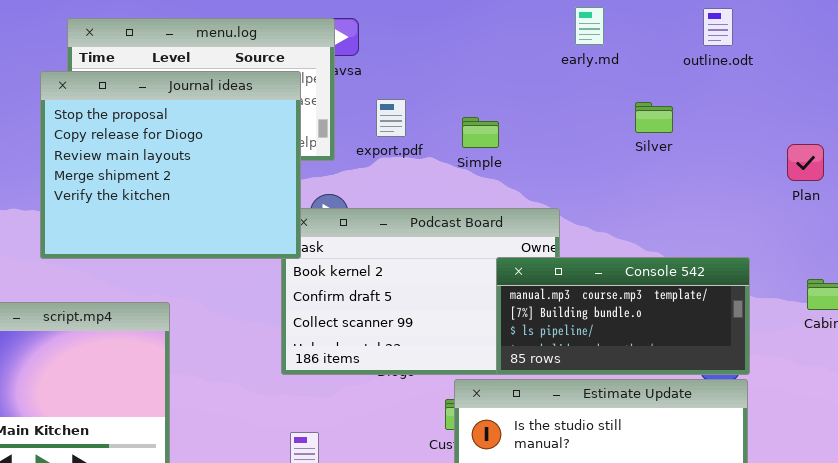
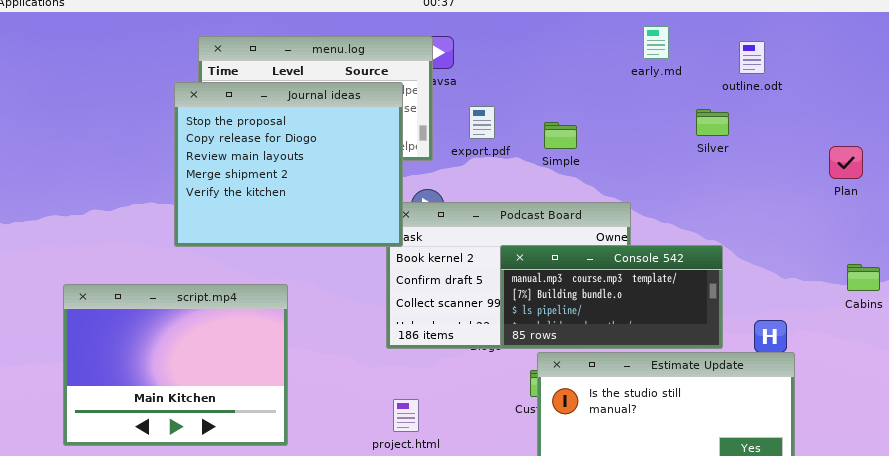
outline.odt: [703,8,733,46] -> [739,41,765,74], moved
Console 542: [496,257,750,375] -> [500,245,723,349], moved

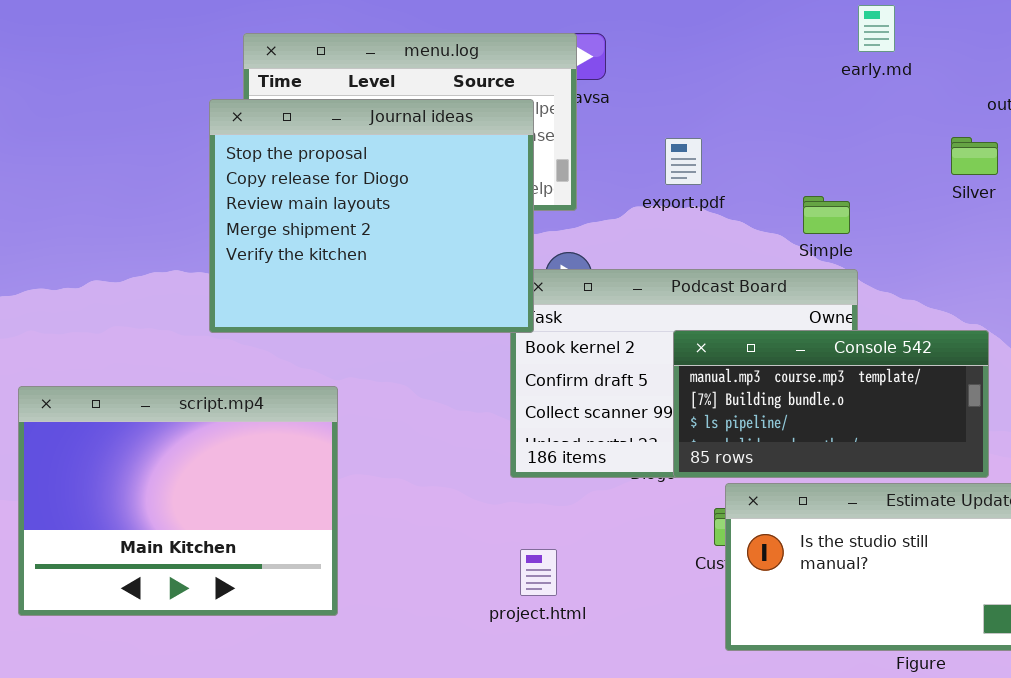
early.md: [643,26,669,59] -> [858,5,895,52], moved
export.pdf: [469,106,495,139] -> [665,138,702,185], moved
Simple: [544,122,577,149] -> [803,196,850,234], moved
script.mp4: [63,284,288,446] -> [18,386,338,616], moved

